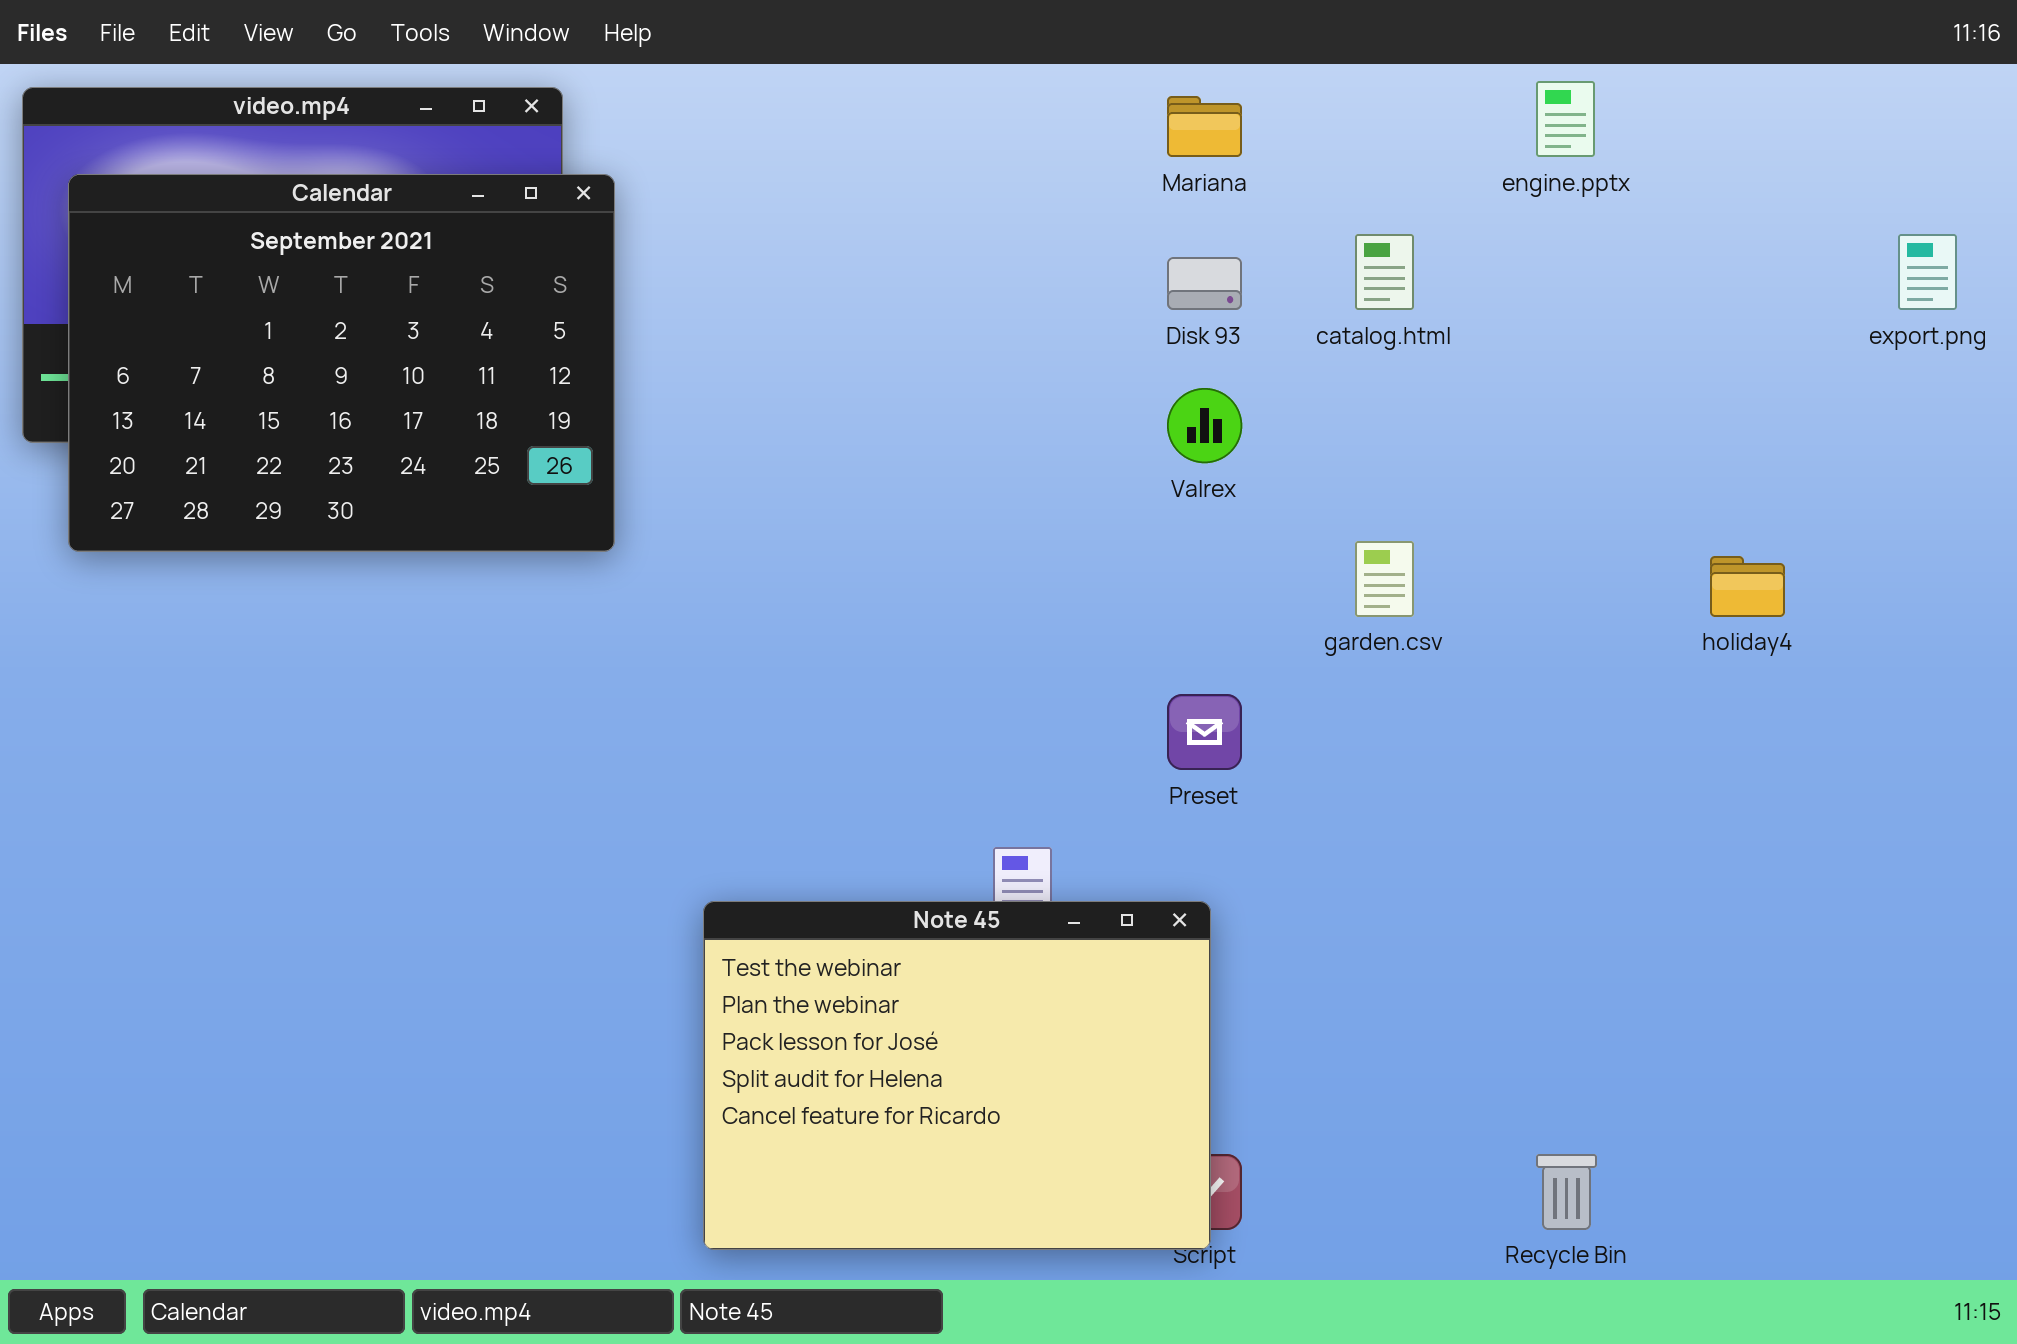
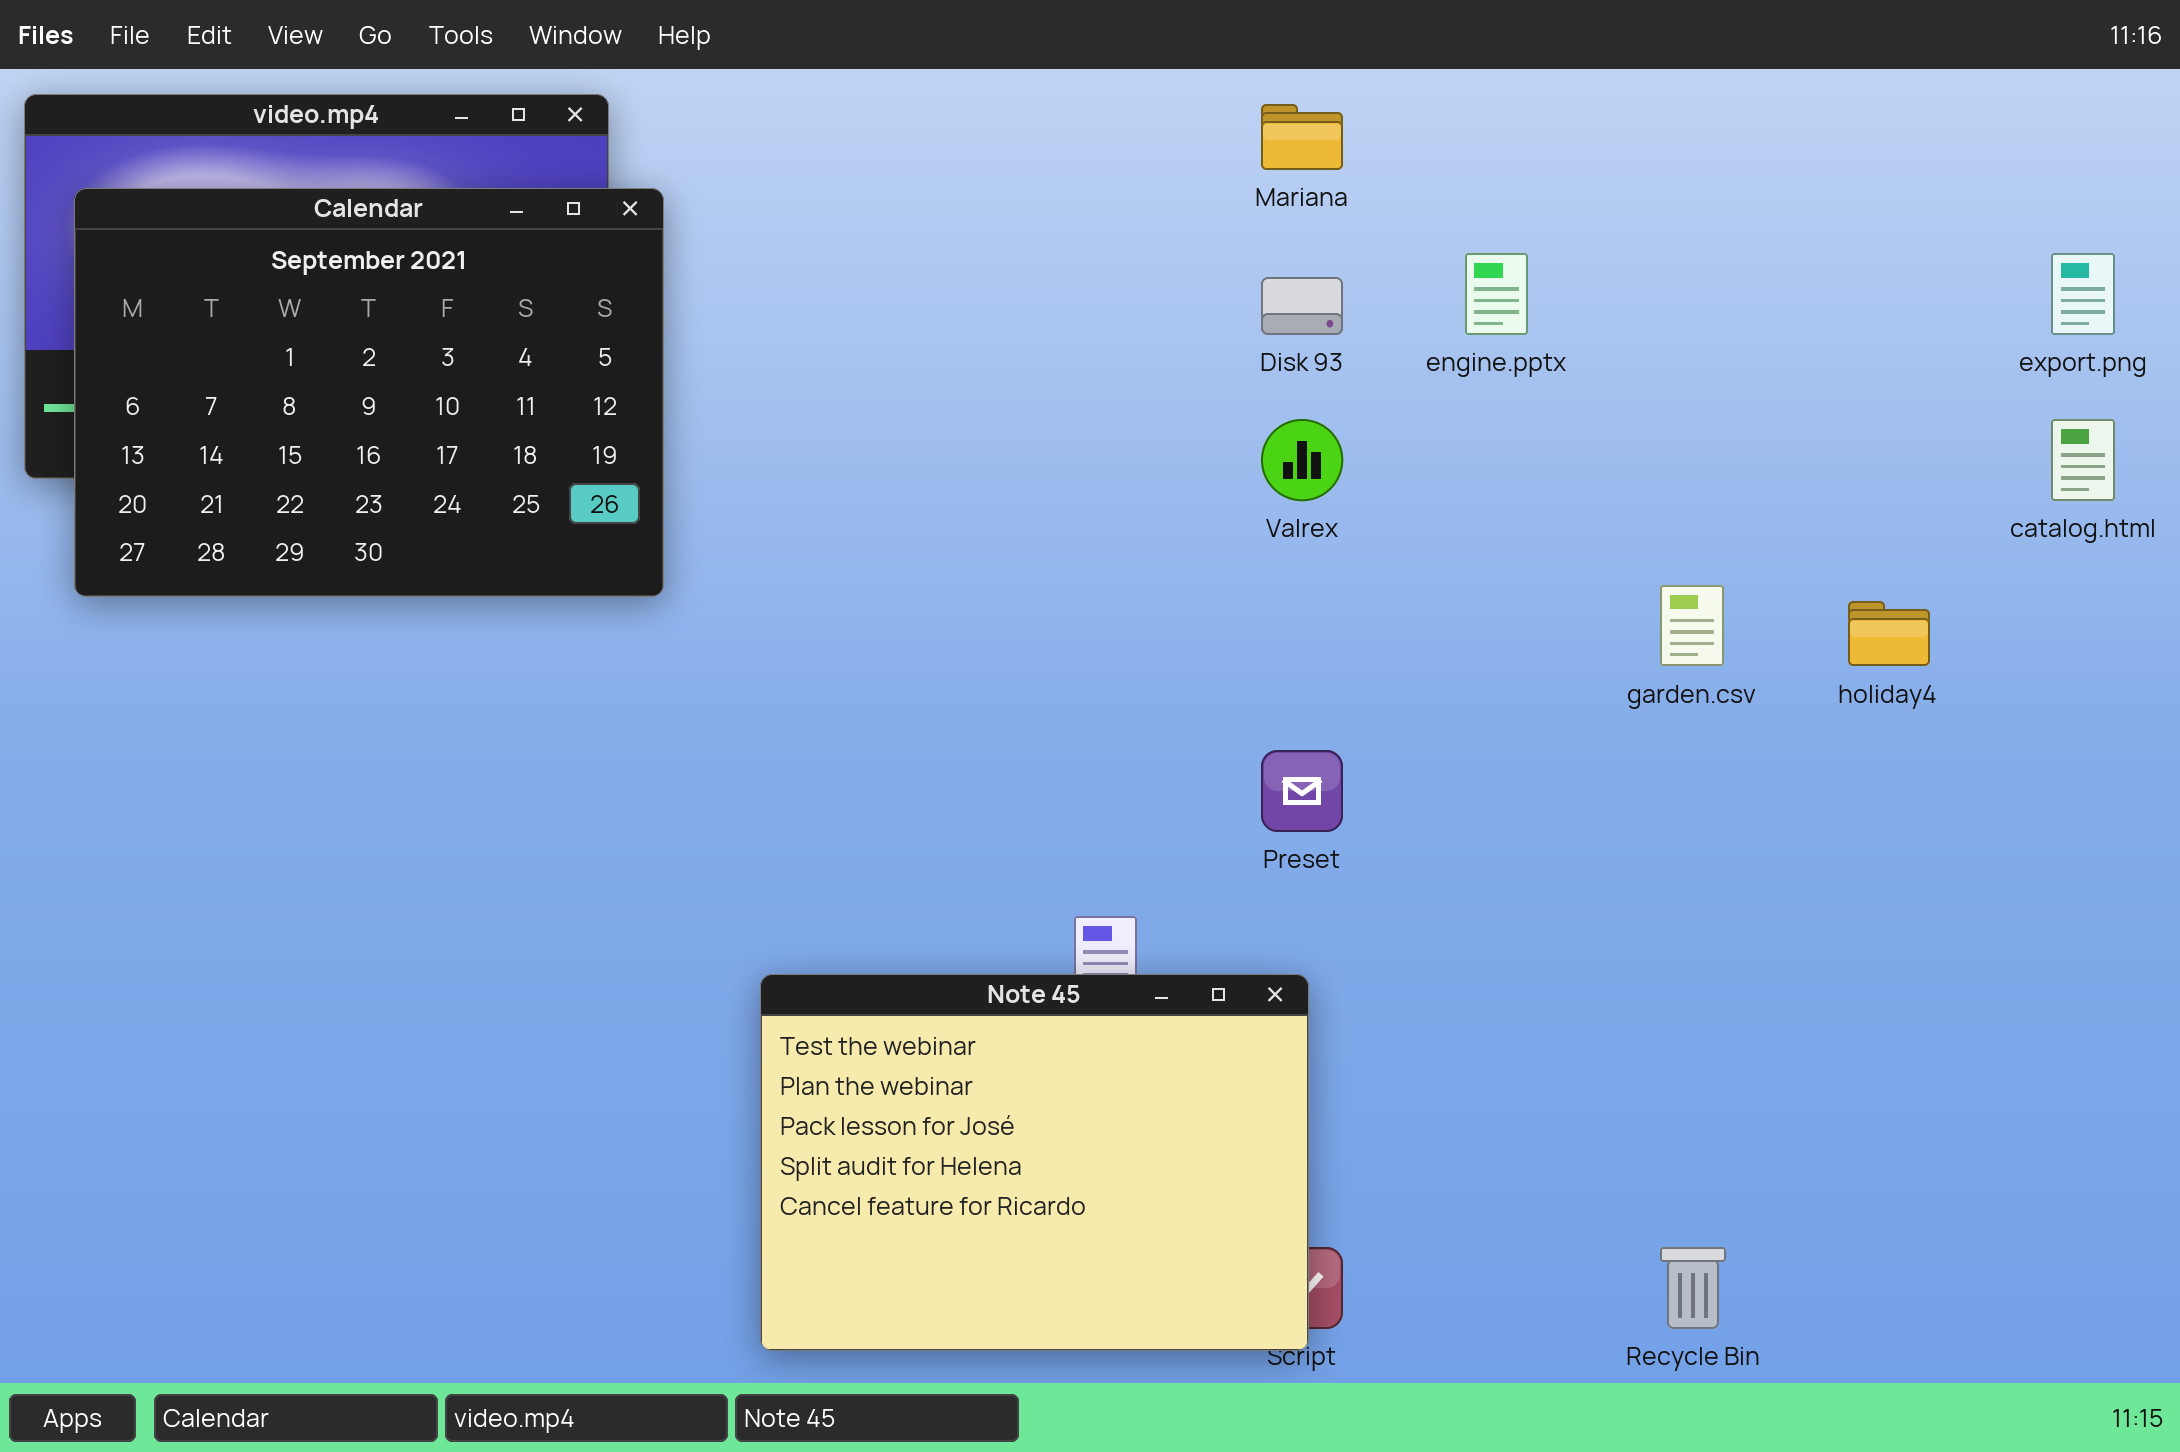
engine.pptx: [1536,81,1595,157] -> [1465,253,1528,335], moved
catalog.html: [1355,234,1414,310] -> [2051,419,2115,501], moved
garden.csv: [1355,541,1414,617] -> [1660,585,1724,666], moved

